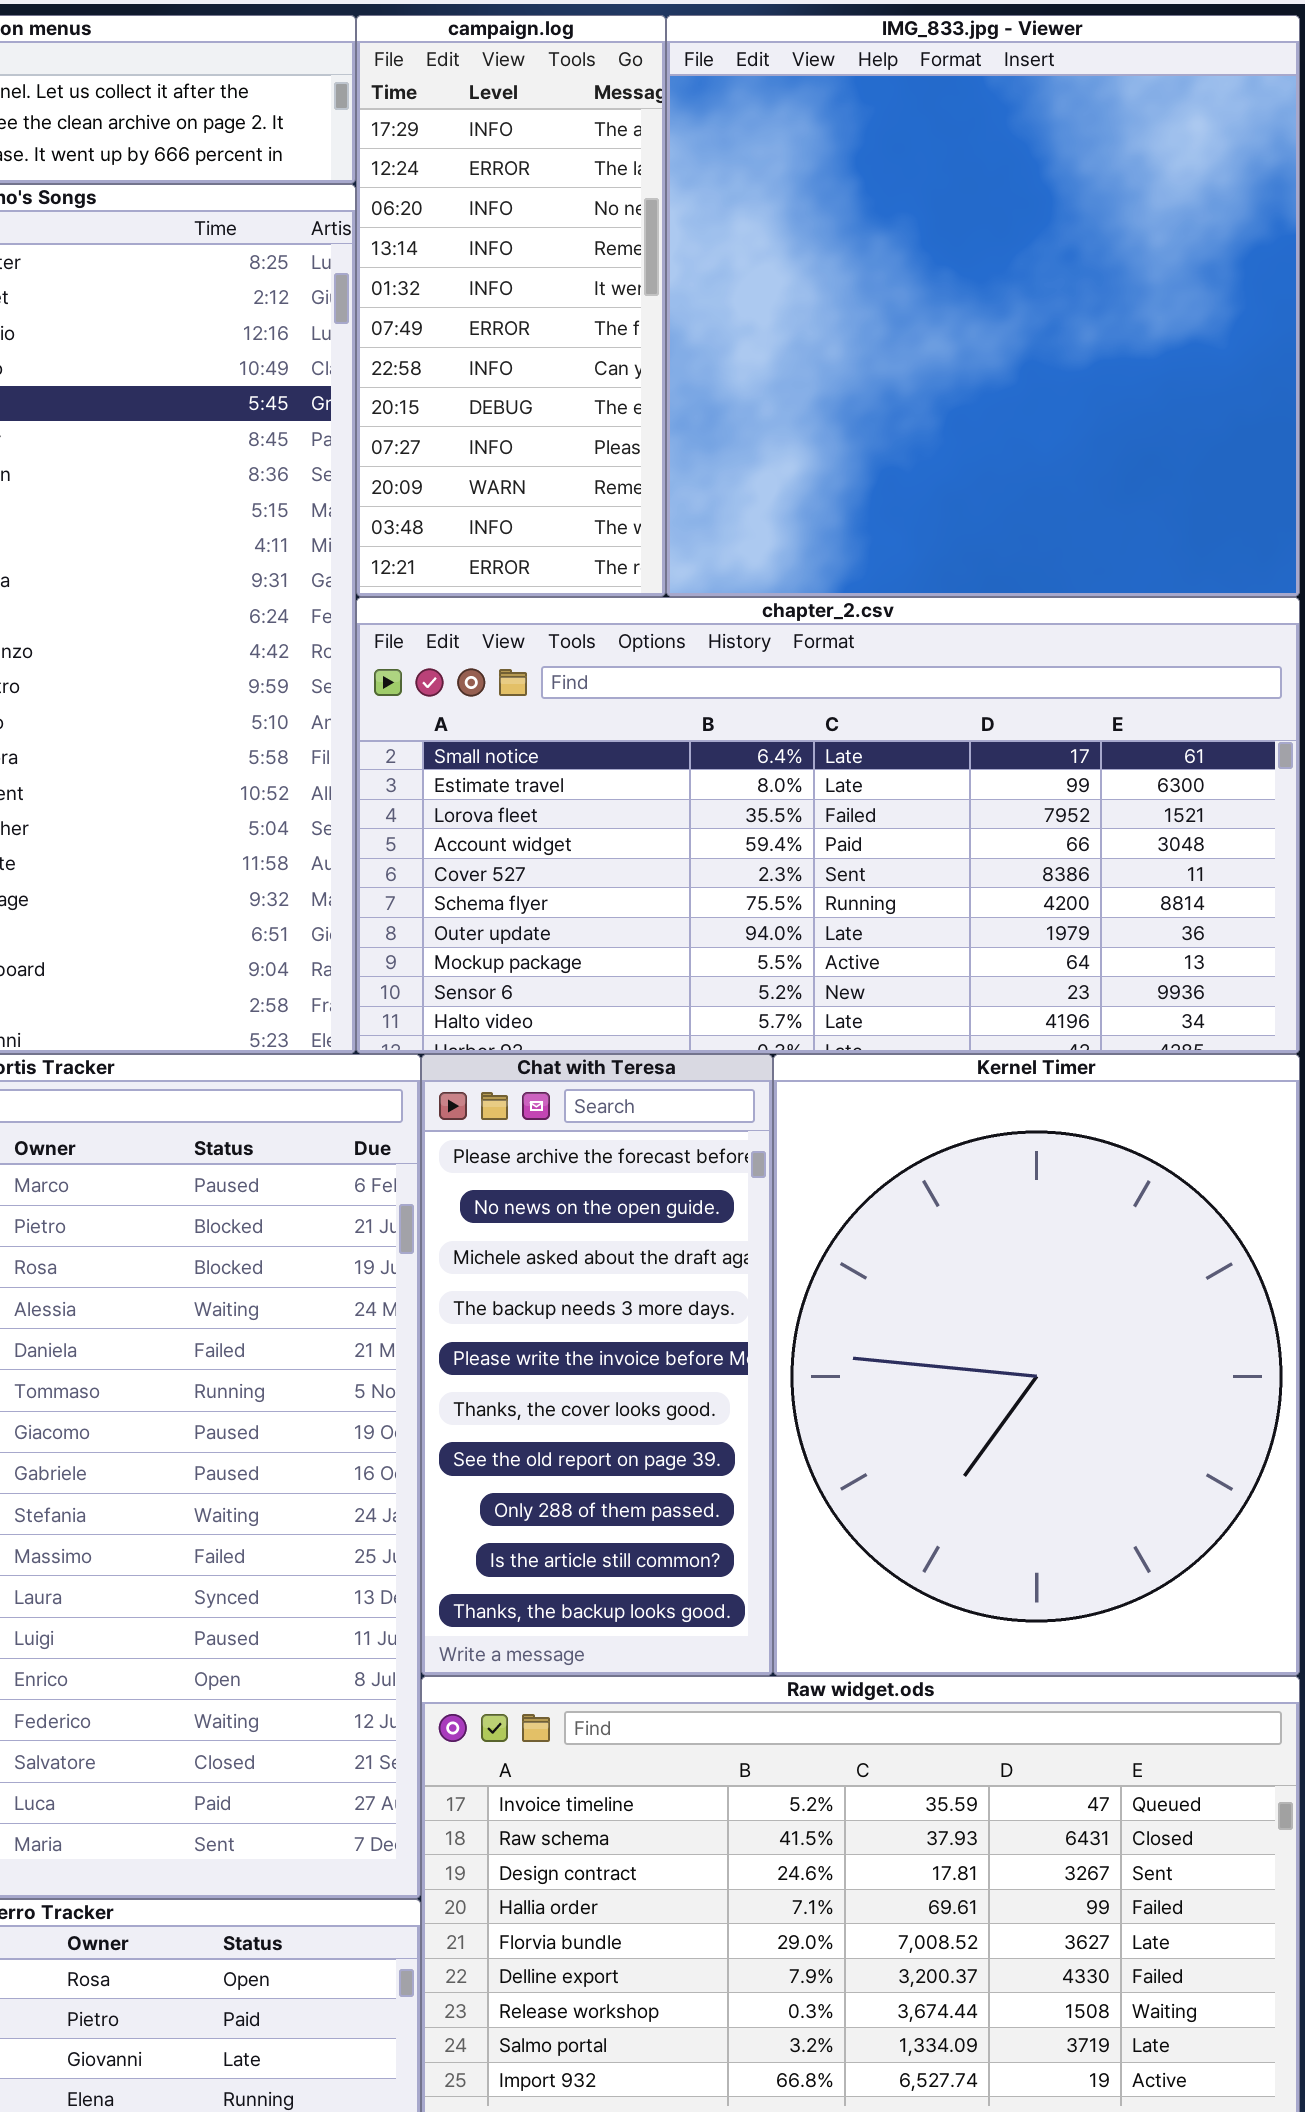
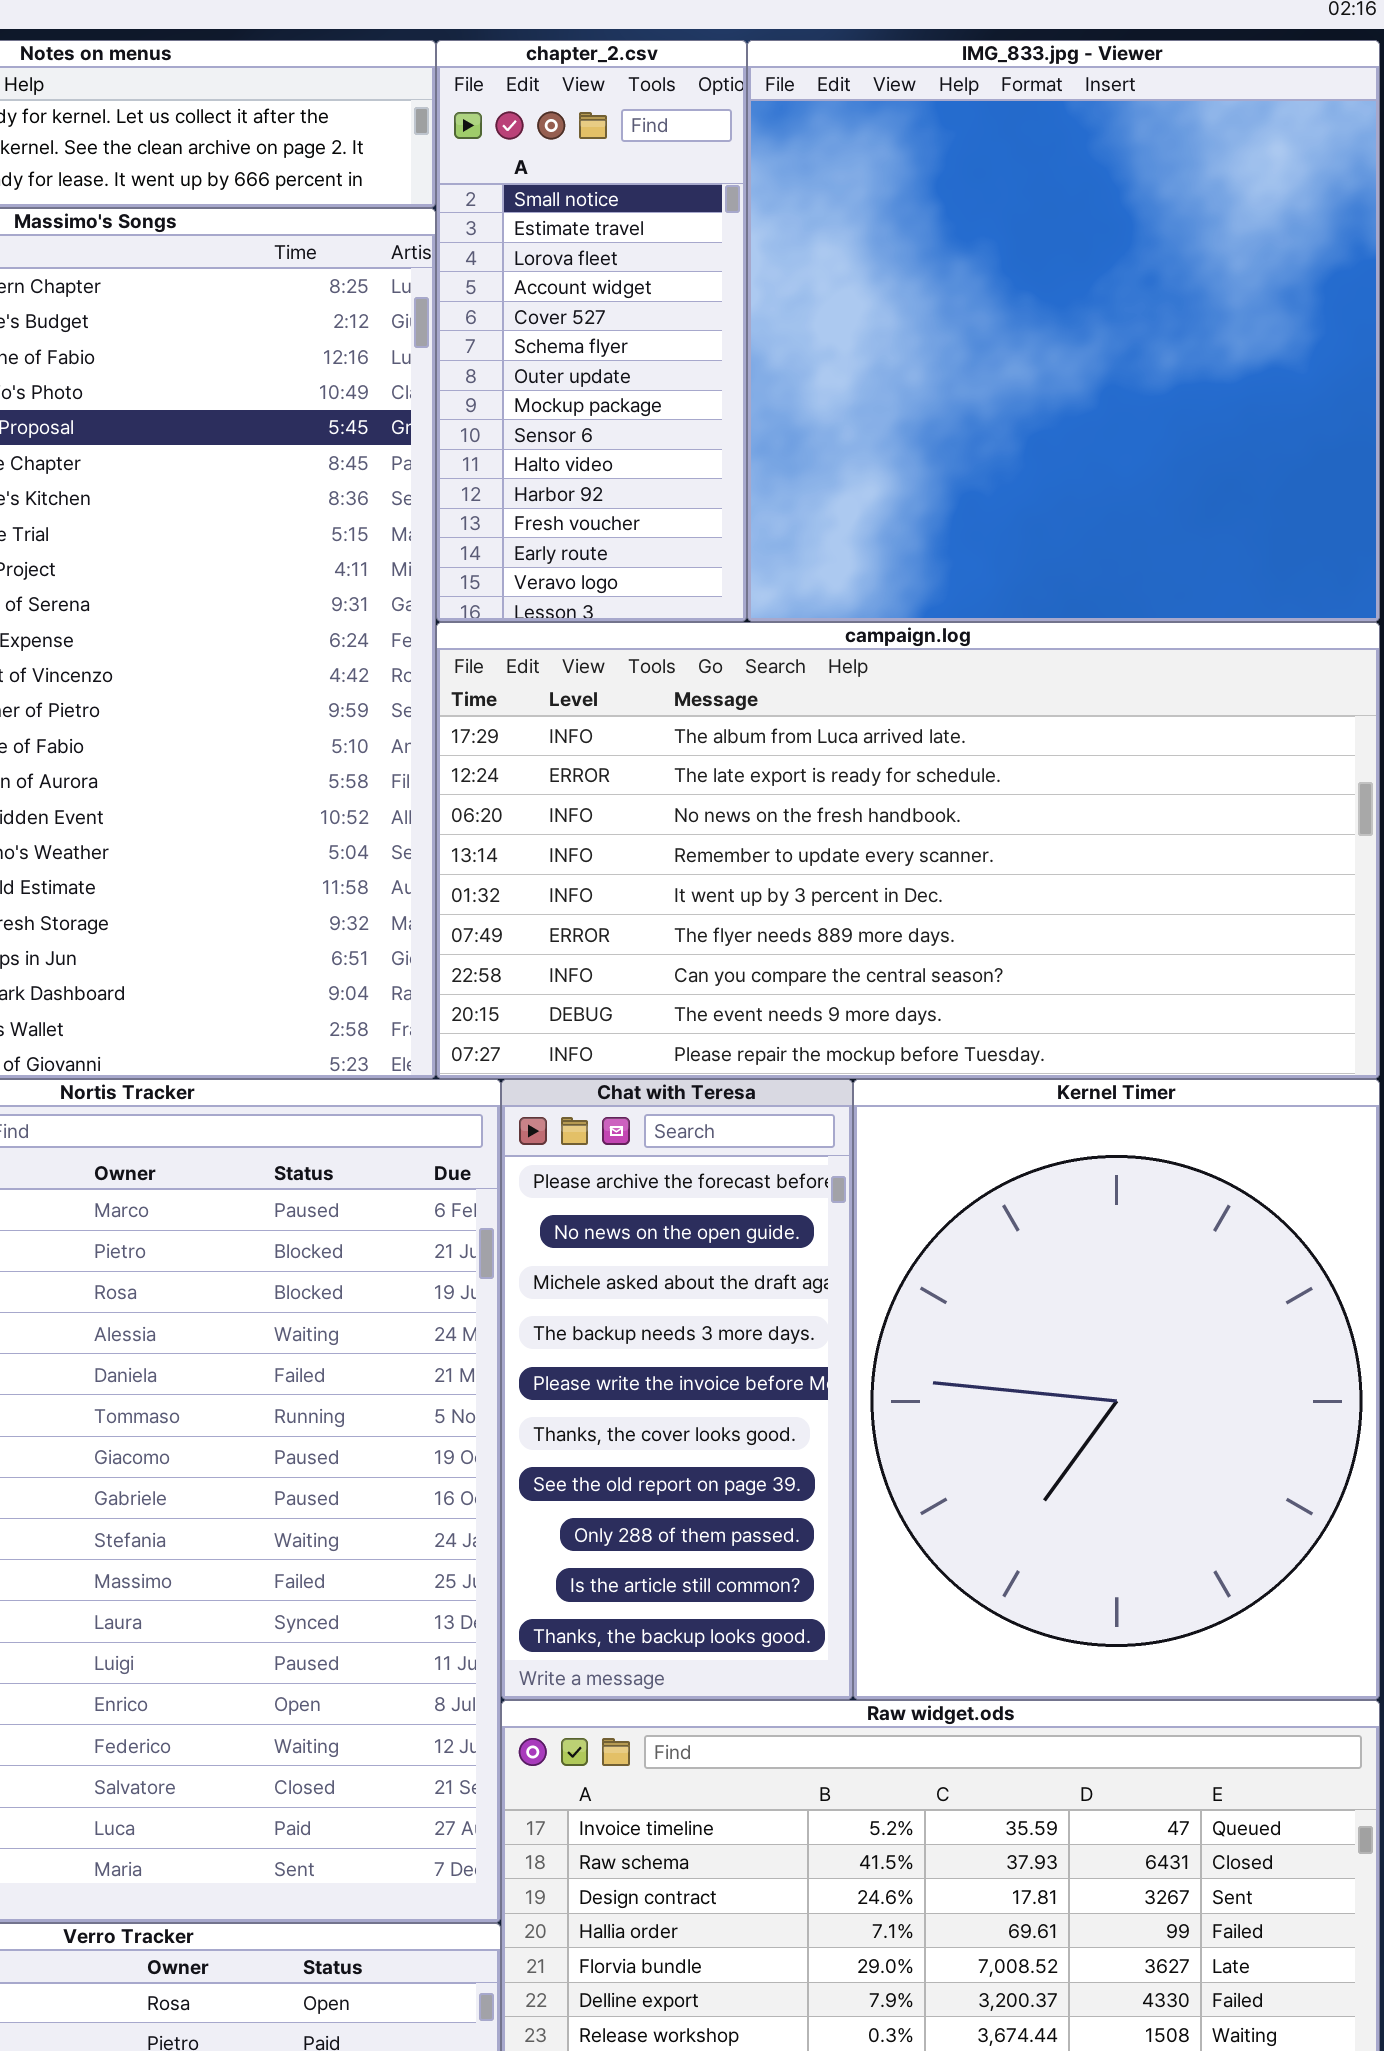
campaign.log: [356,15,666,597] -> [436,622,1380,1079], moved, resized
chapter_2.csv: [356,597,1300,1054] -> [436,40,747,622], moved, resized

